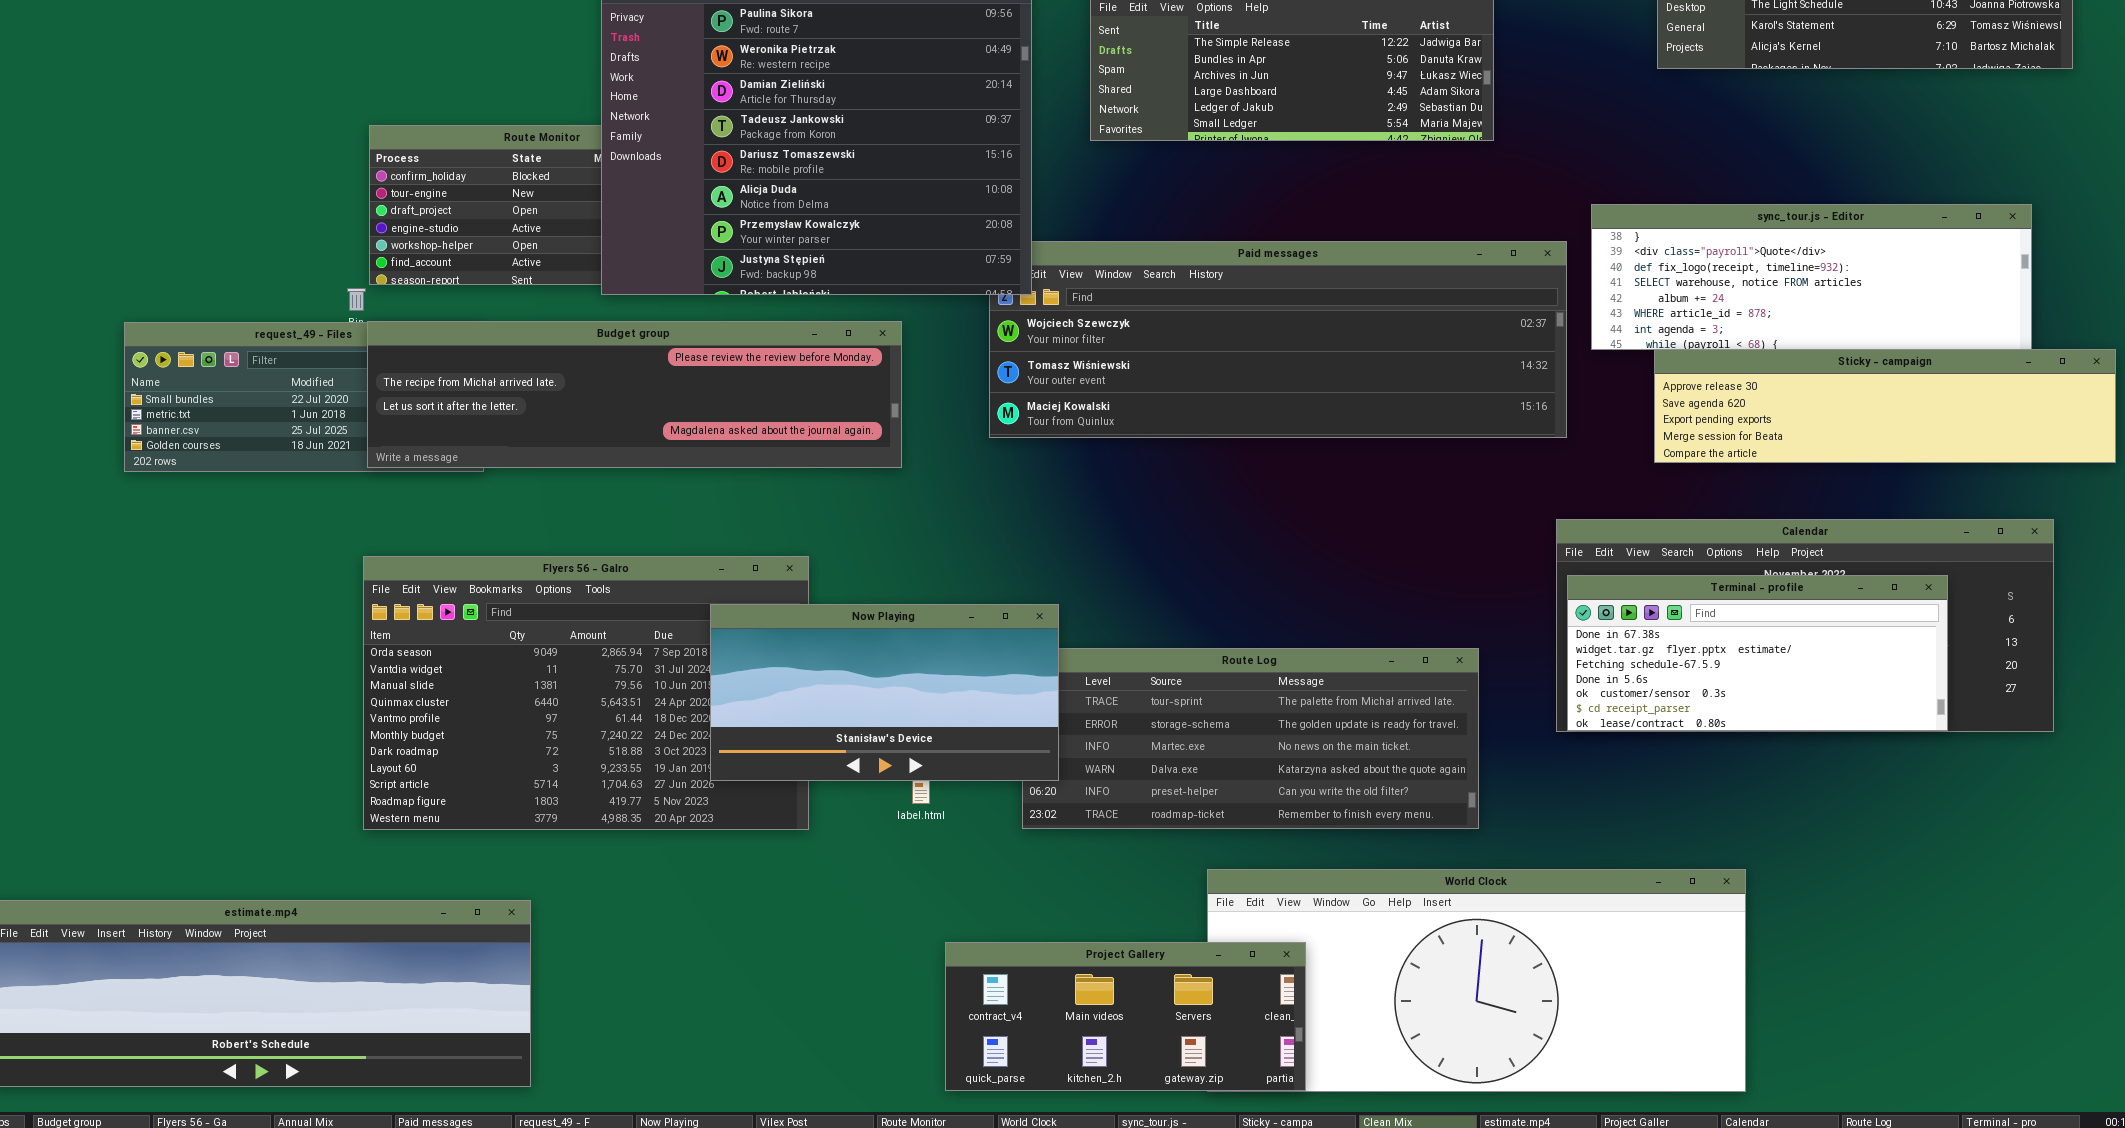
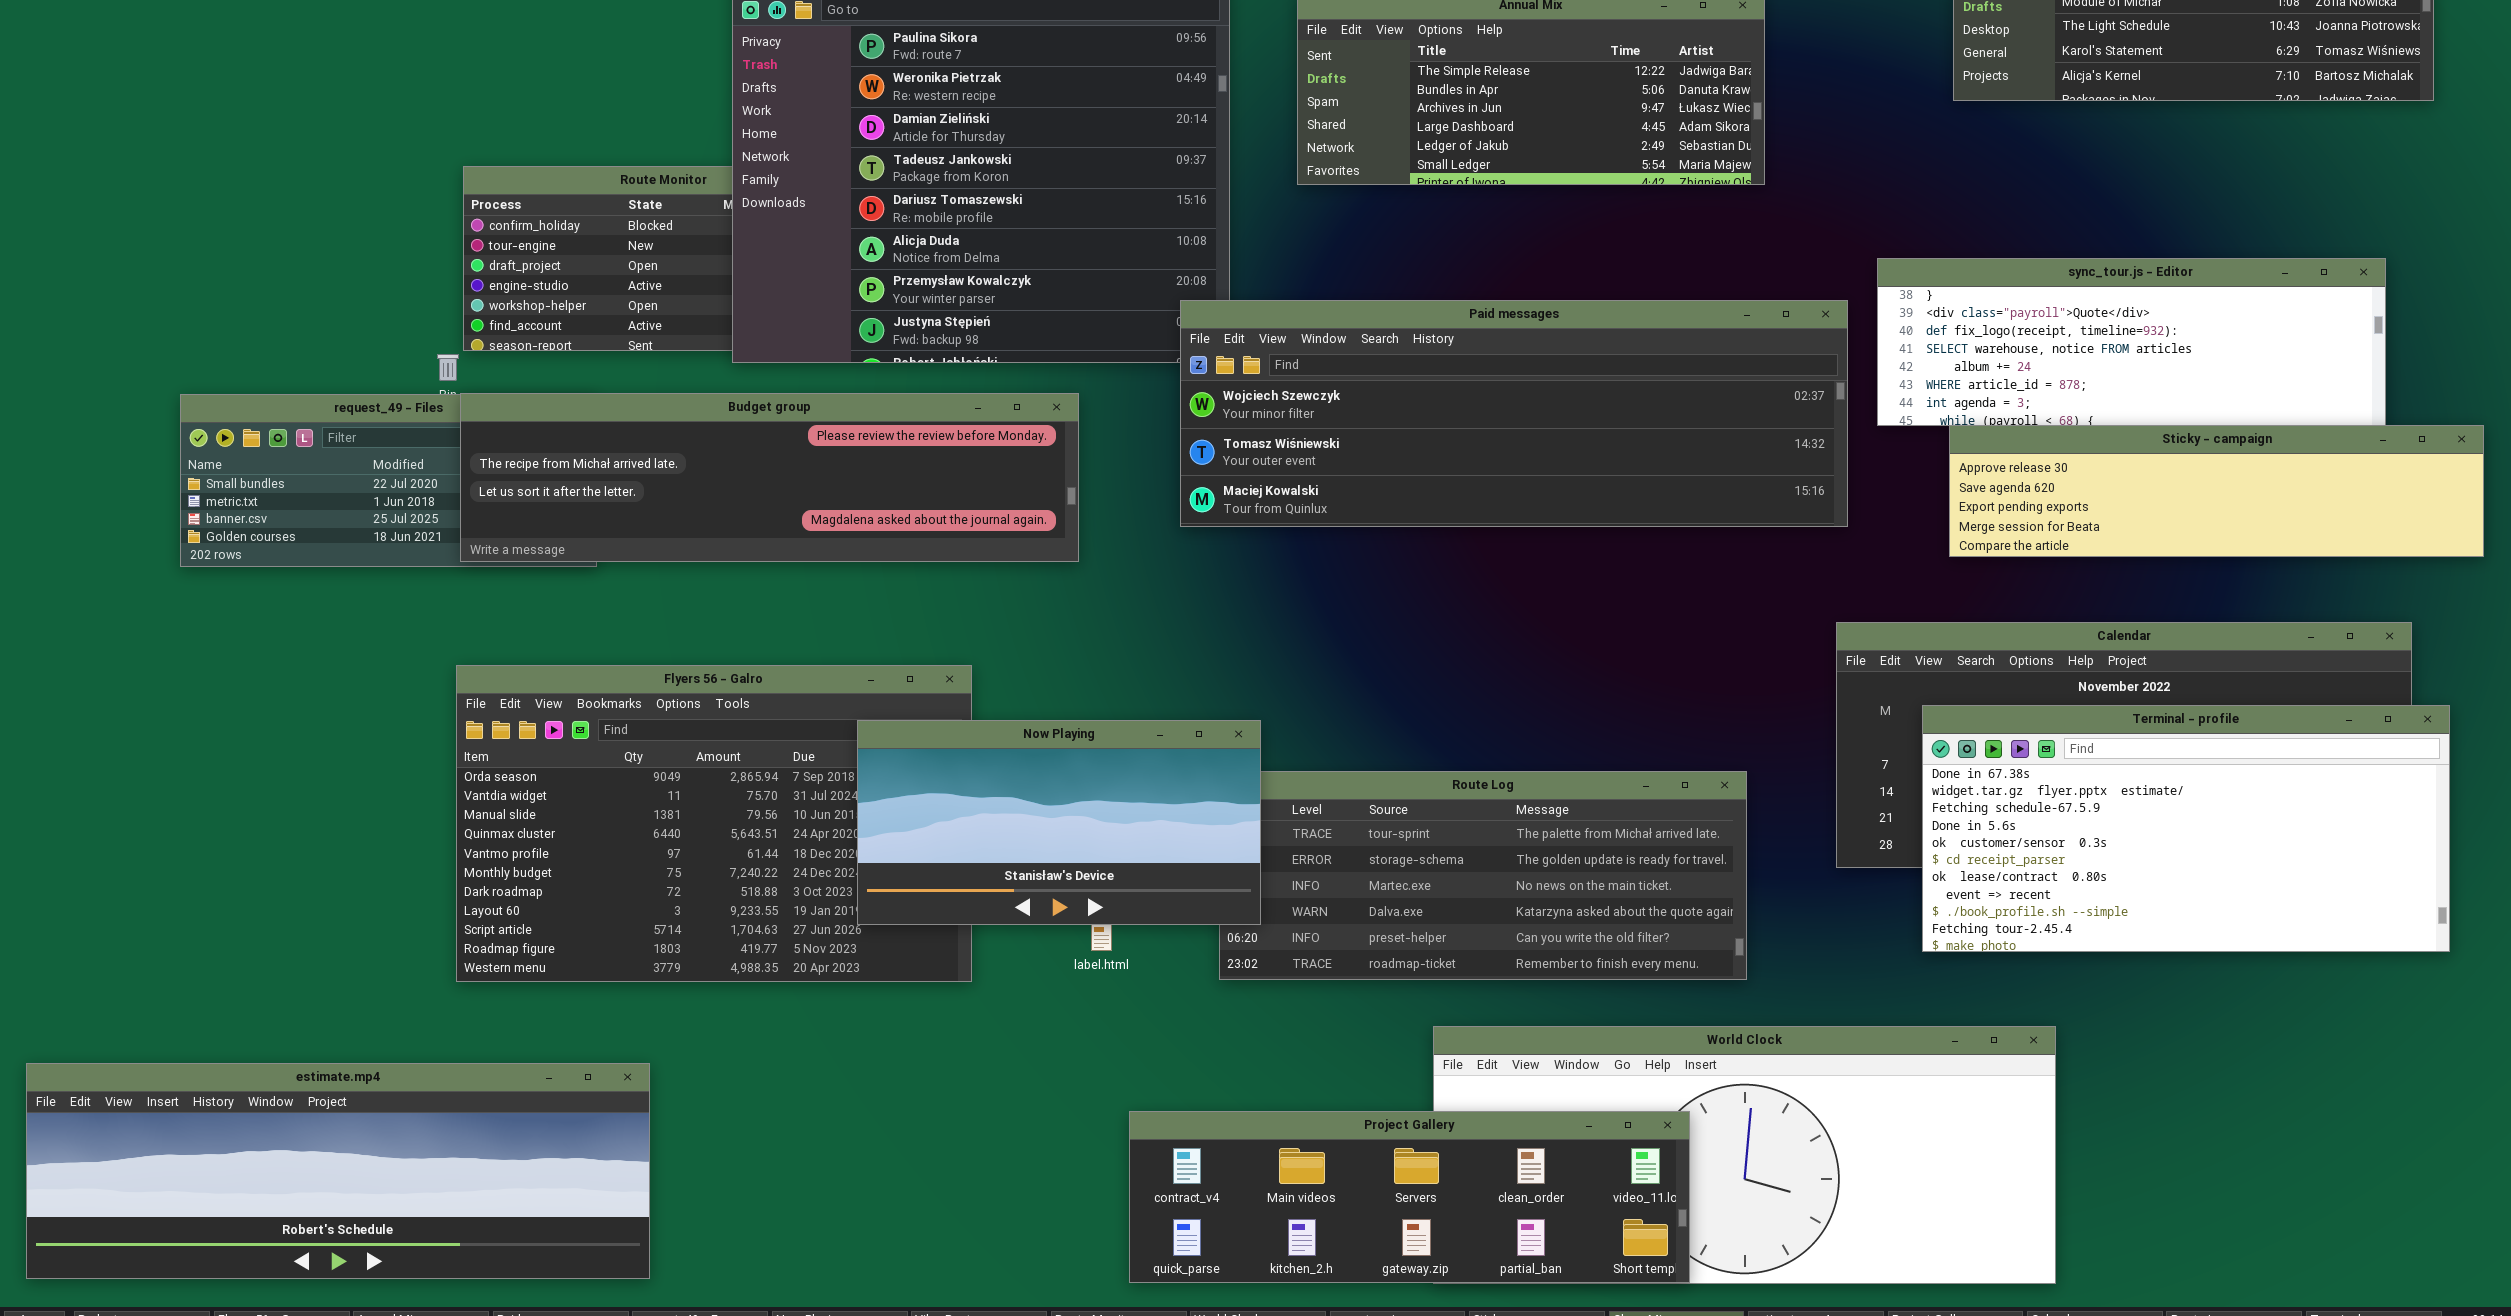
Paid messages: [989,241,1567,438] -> [1180,300,1848,527], raised
Terminal - profile: [1567,575,1948,731] -> [1922,705,2450,952], moved, resized
Project Gallery: [945,942,1306,1091] -> [1129,1111,1690,1283], resized

